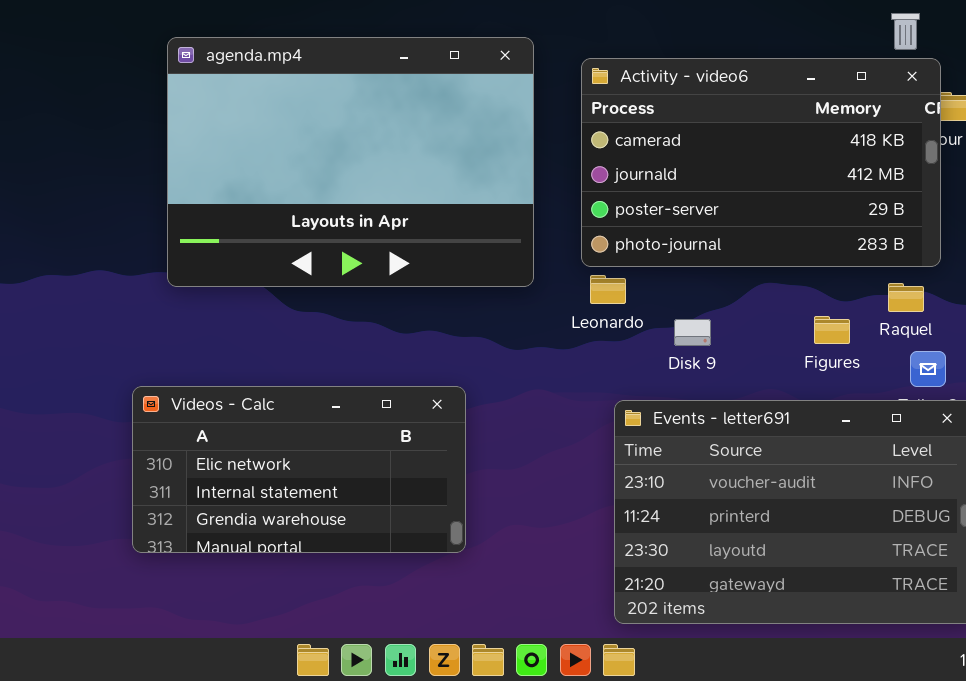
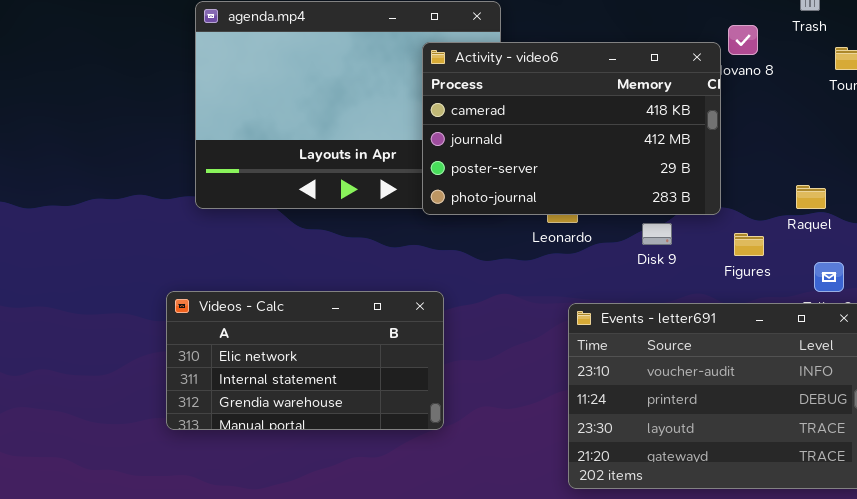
Activity - video6: [581,58,941,267] -> [422,42,721,215], moved
Raquel: [888,283,924,312] -> [796,185,826,209], moved
Disk 9: [674,319,711,346] -> [642,223,672,245], moved

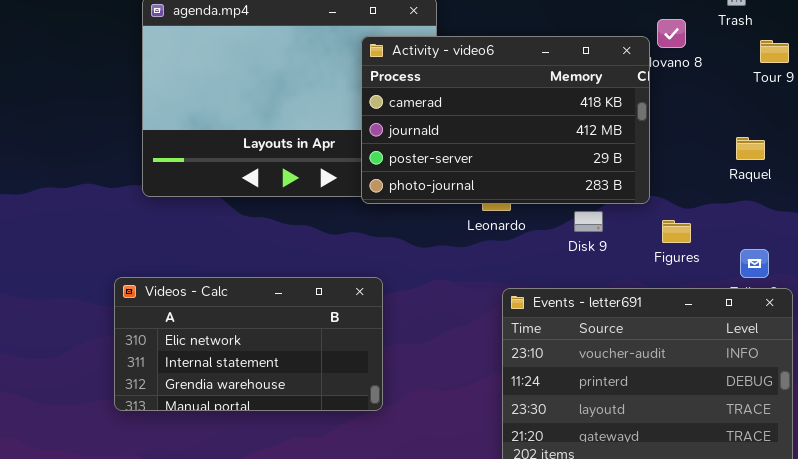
Raquel: [796,185,826,209] -> [736,137,765,160], moved

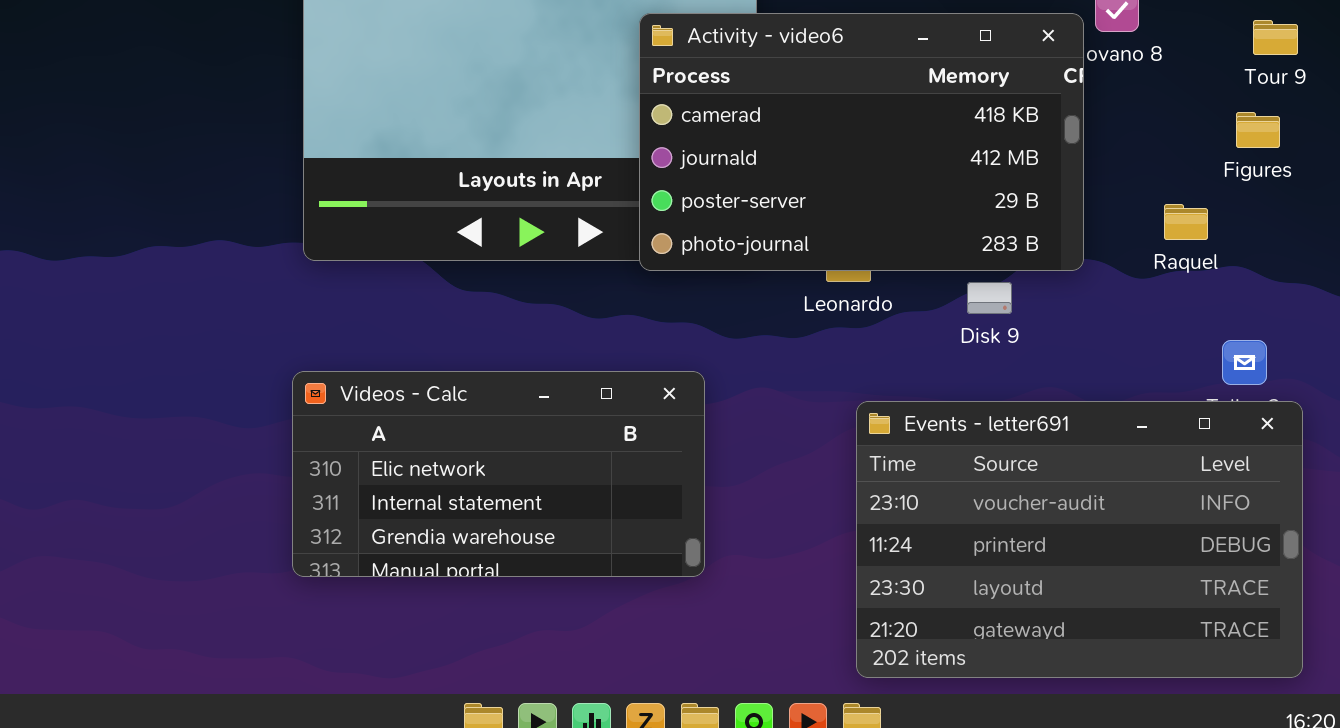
Raquel: [736,137,765,160] -> [1164,204,1208,240], moved
Figures: [662,220,691,243] -> [1236,112,1280,148], moved
Videos - Calc: [114,277,383,411] -> [292,371,705,577], moved

